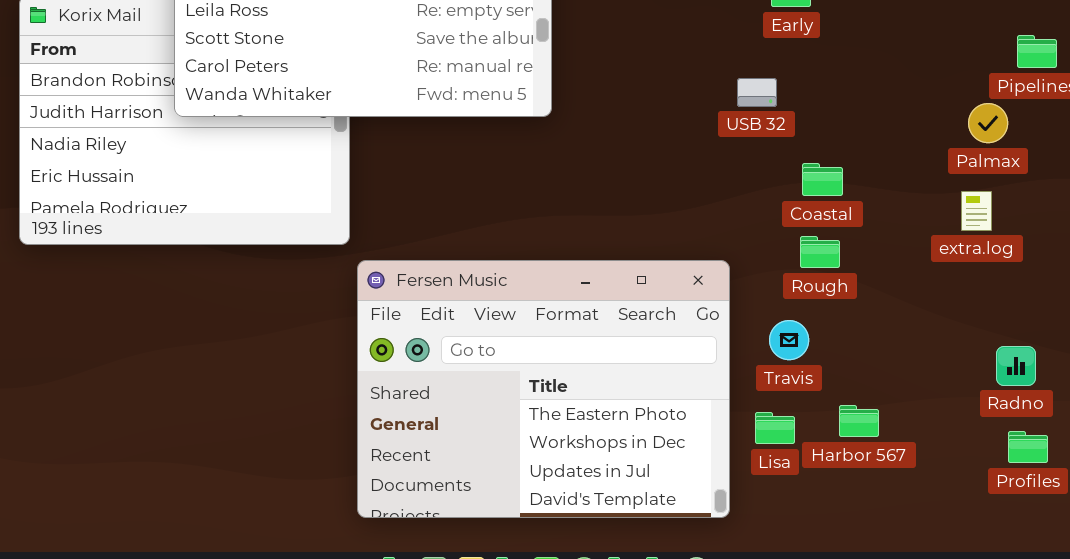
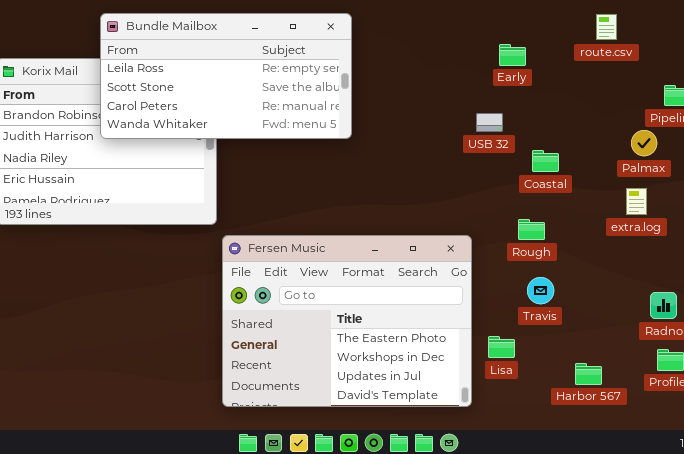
Coastal: [802,163,843,196] -> [532,150,559,172], moved
Travis: [769,320,809,360] -> [527,277,554,304], moved
Harbor 567: [839,405,879,437] -> [575,363,602,385], moved

